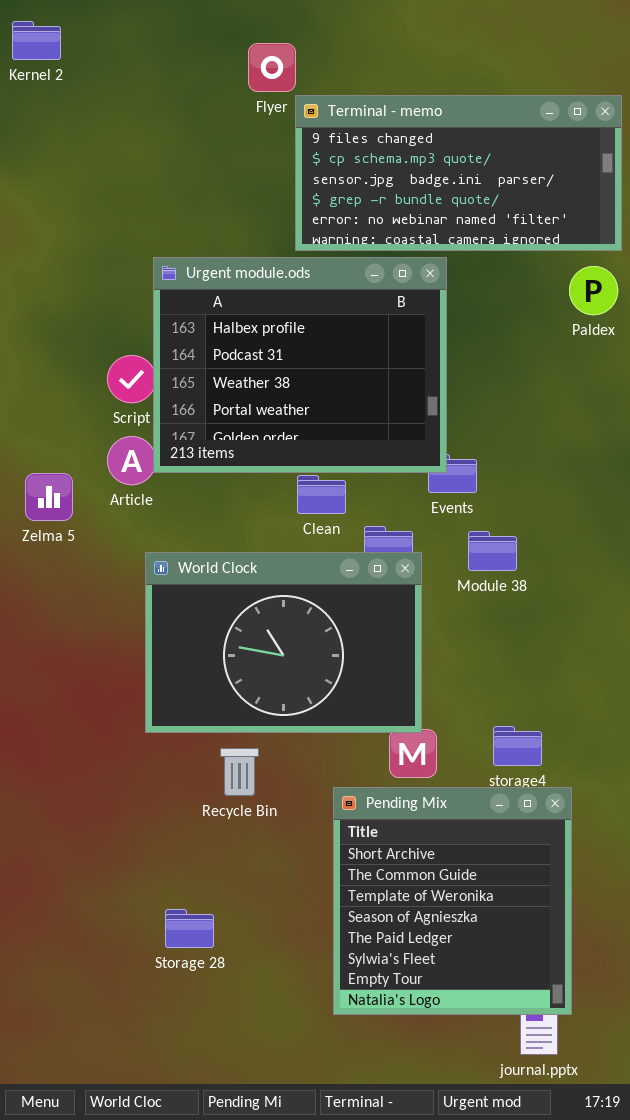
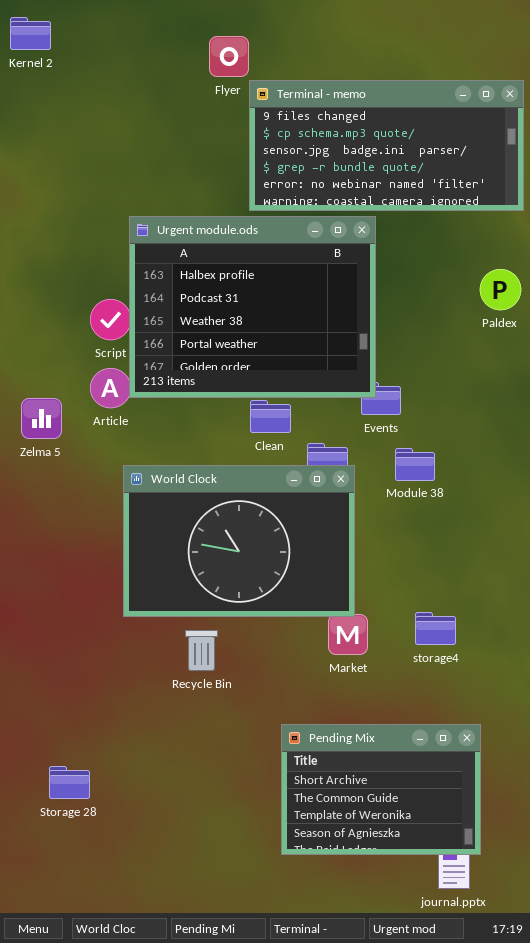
Paldex: [569,266,618,315] -> [480,269,521,310], moved
Pending Mix: [333,787,572,1015] -> [281,724,481,855], resized
Storage 28: [165,909,214,948] -> [49,766,90,799], moved

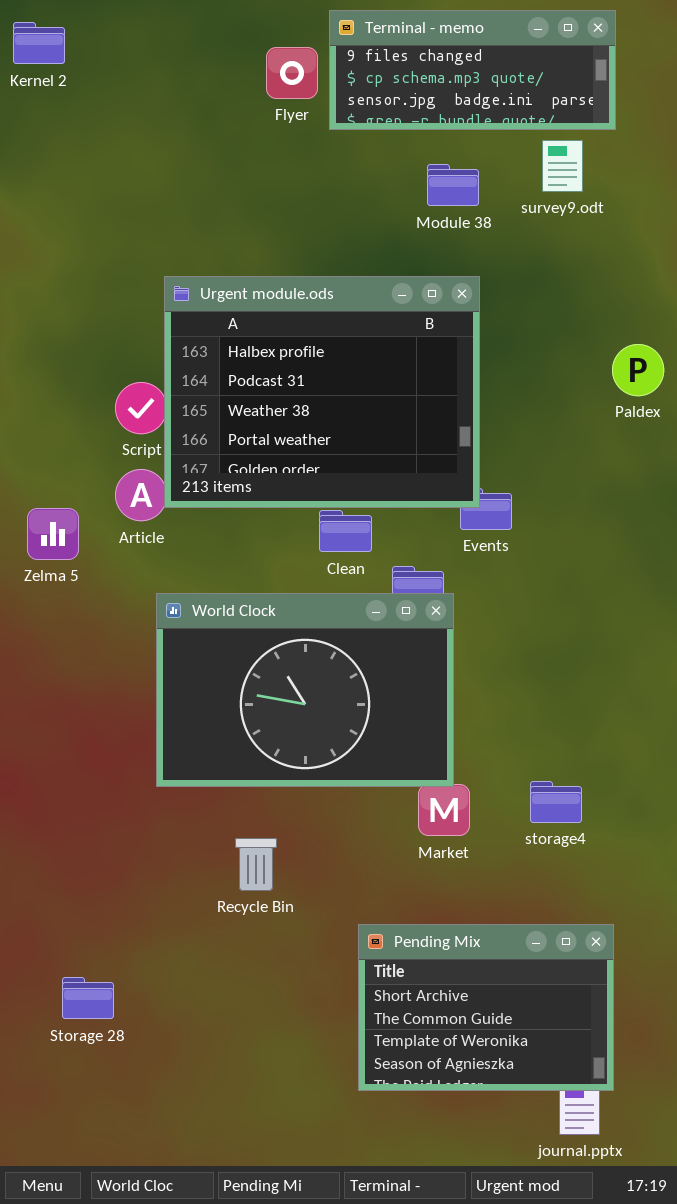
Terminal - memo: [249,80,524,211] -> [329,10,616,130], moved, resized
Module 38: [395,448,435,481] -> [427,164,479,206], moved
Recycle Bin: [185,630,218,671] -> [235,838,277,891], moved

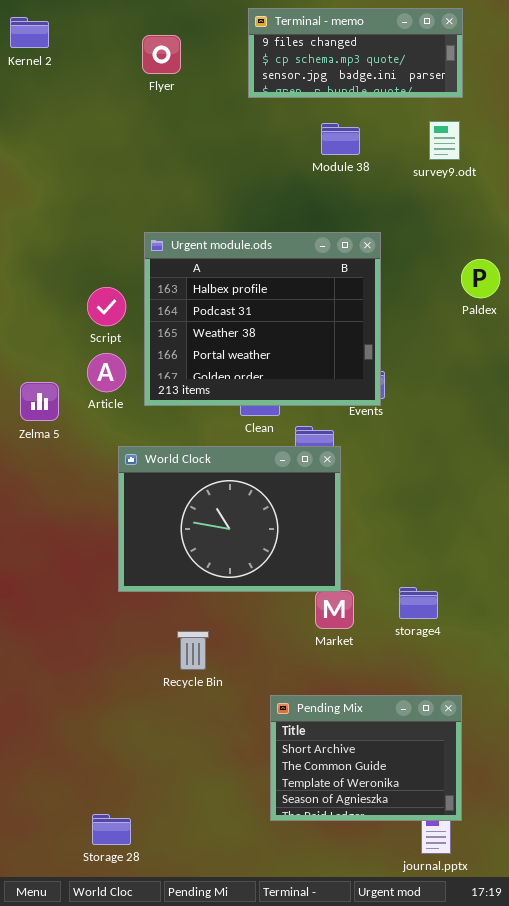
Flyer: [266,47,318,99] -> [142,35,181,74], moved
survey9.odt: [542,140,583,192] -> [429,121,460,160], moved
Urgent module.ods: [164,276,480,508] -> [144,232,381,406], moved
Storage 28: [62,977,114,1019] -> [92,814,131,845], moved

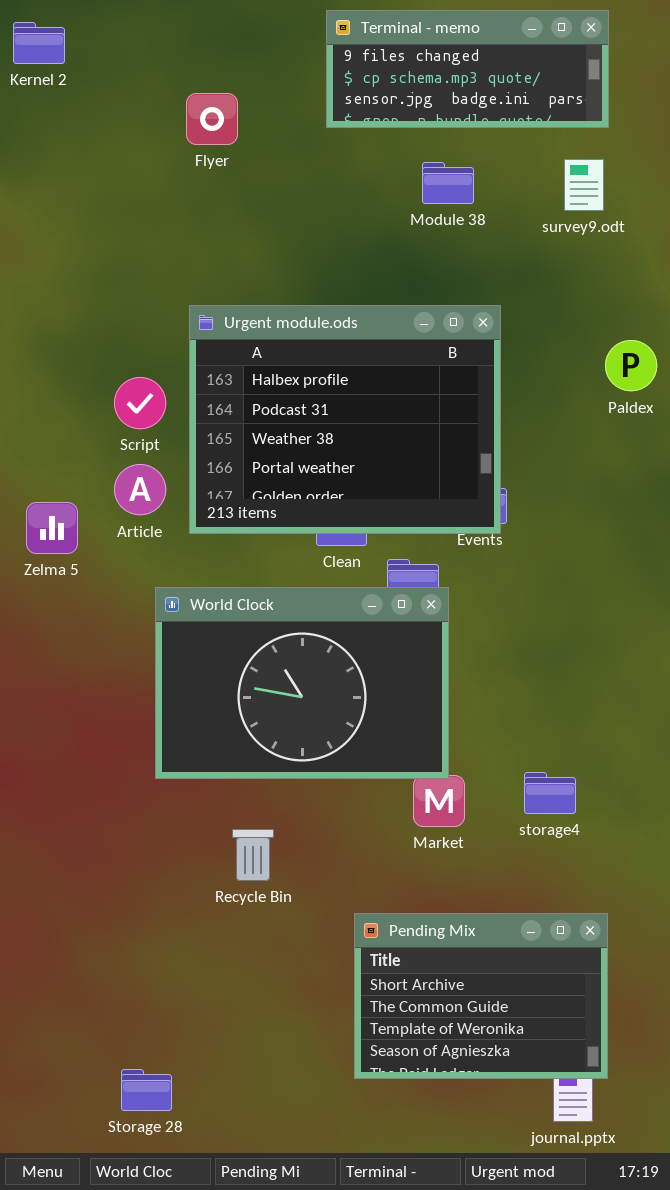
Flyer: [142,35,181,74] -> [186,93,238,145], moved

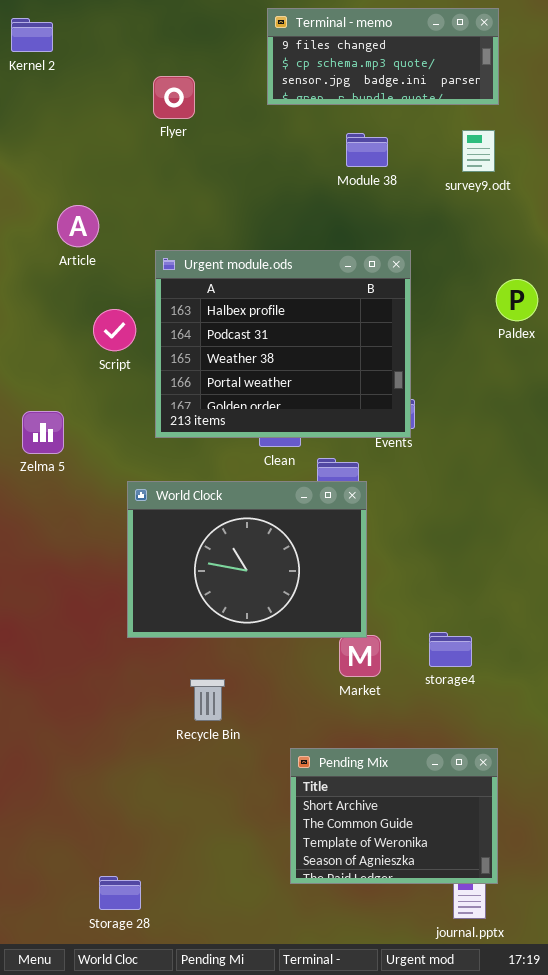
Article: [114,464,166,515] -> [57,205,99,247], moved

